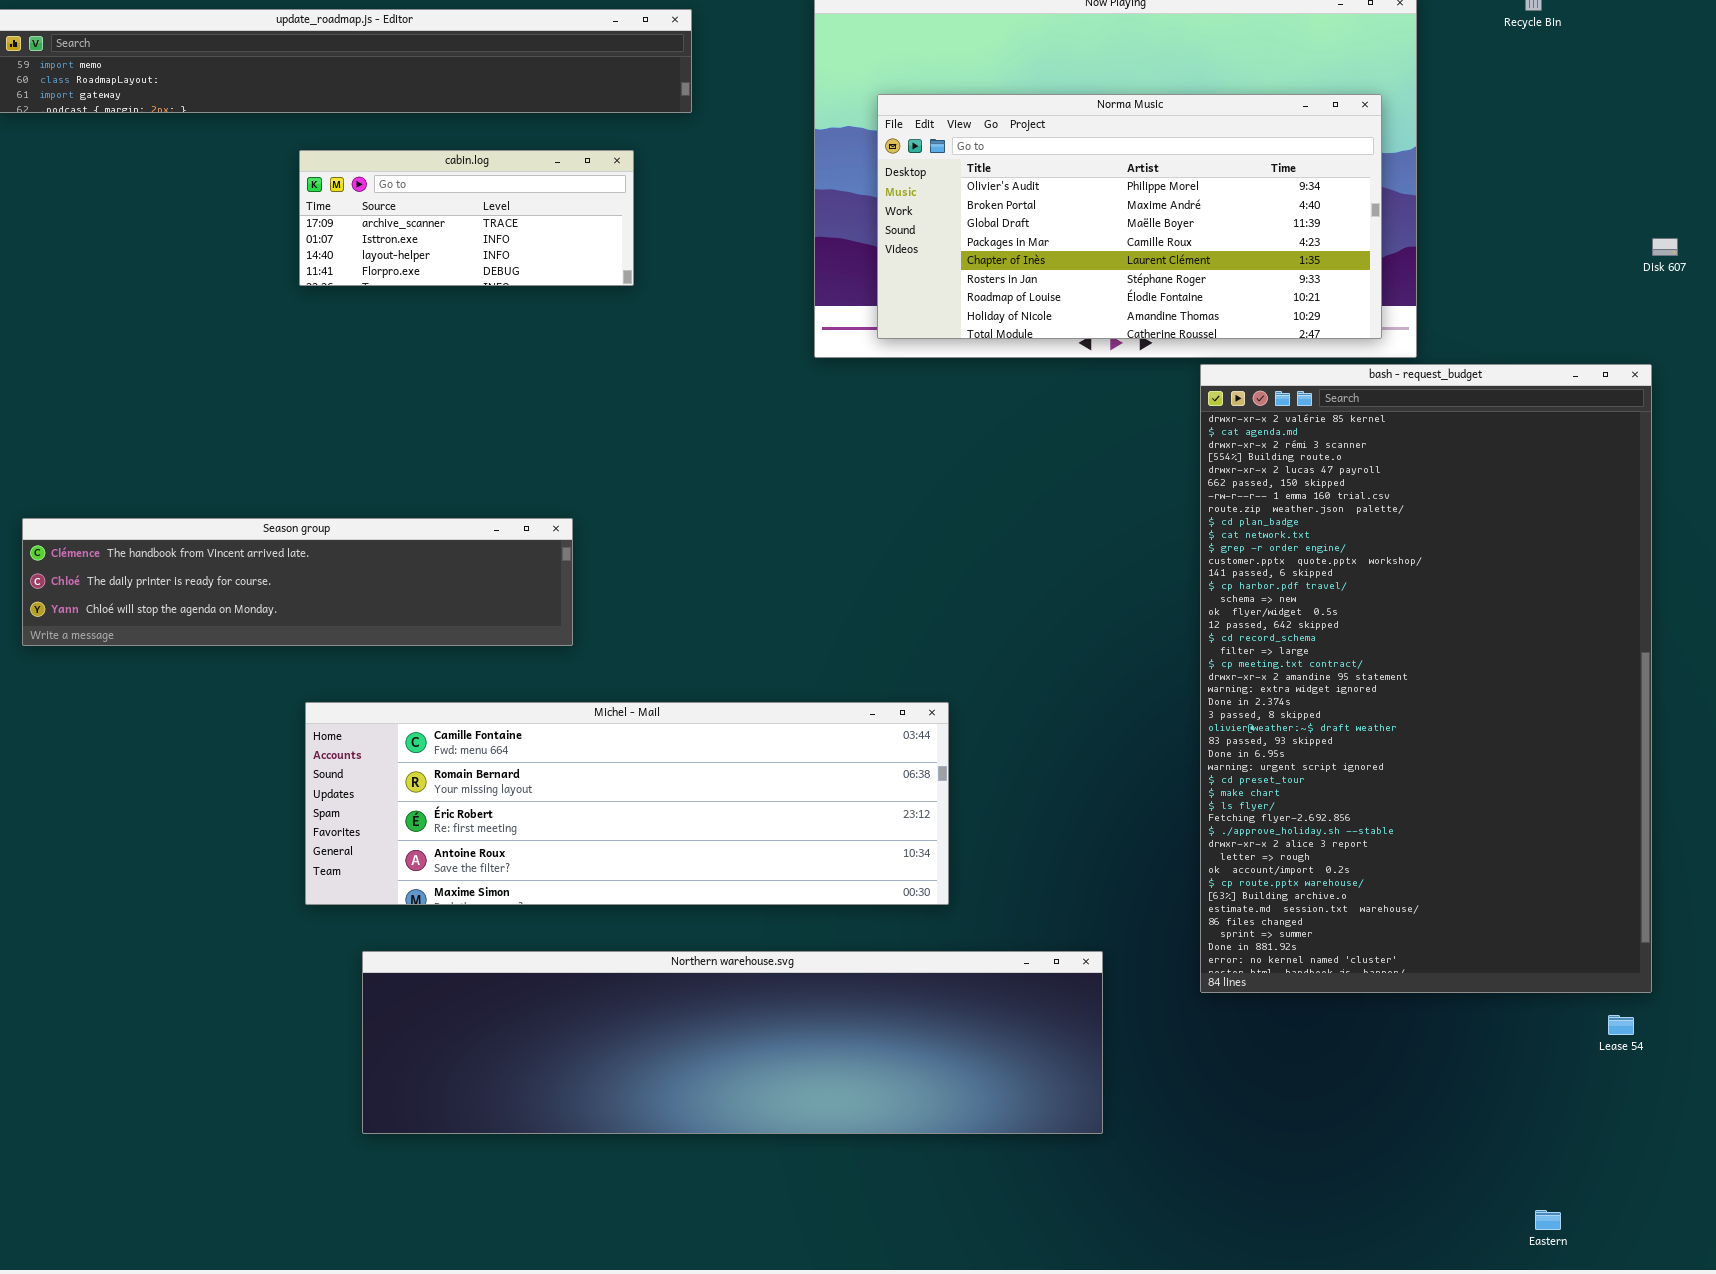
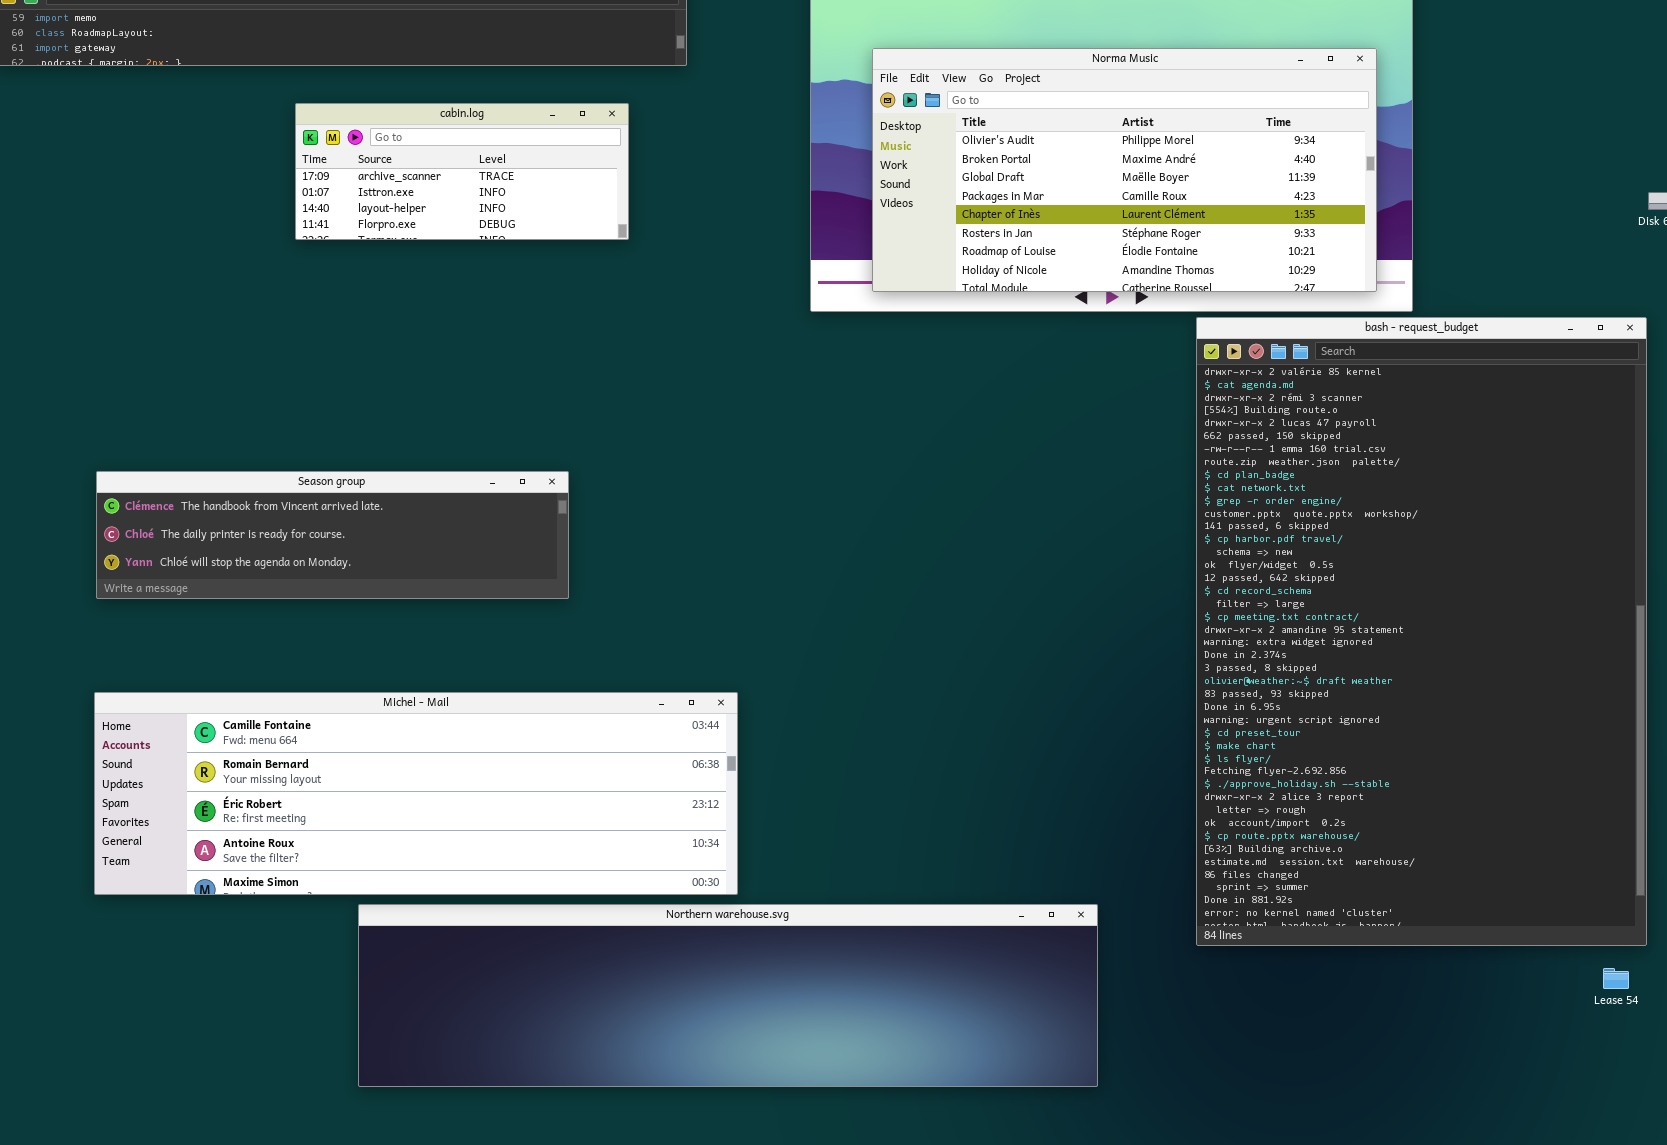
Season group: [22,518,573,646] -> [96,471,569,599], resized
Michel - Mail: [305,702,949,905] -> [94,692,738,895], moved

